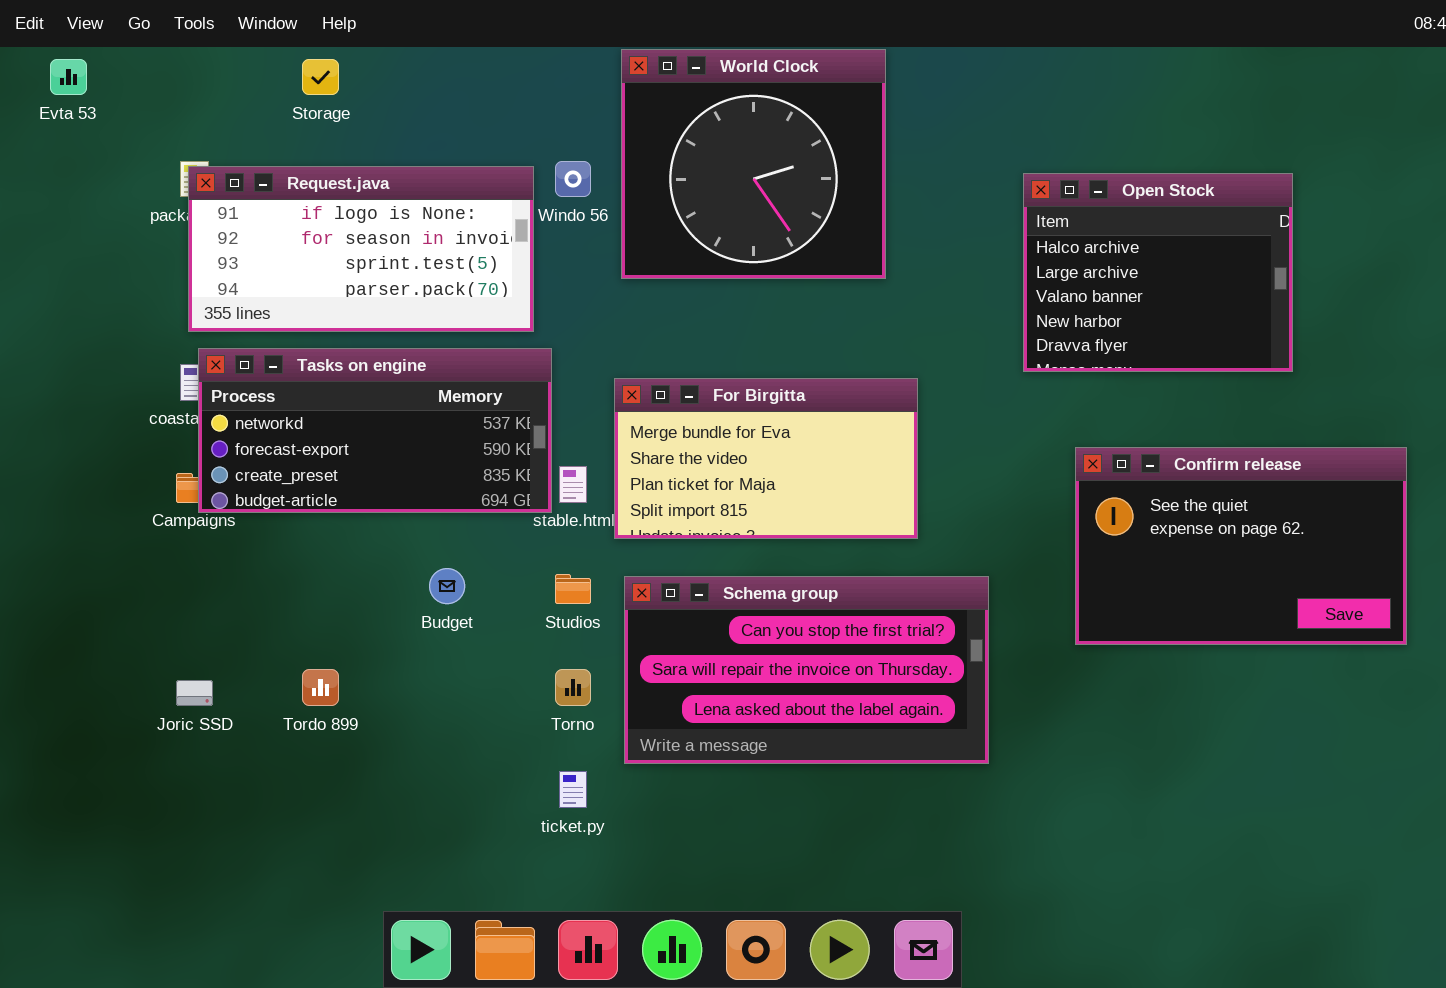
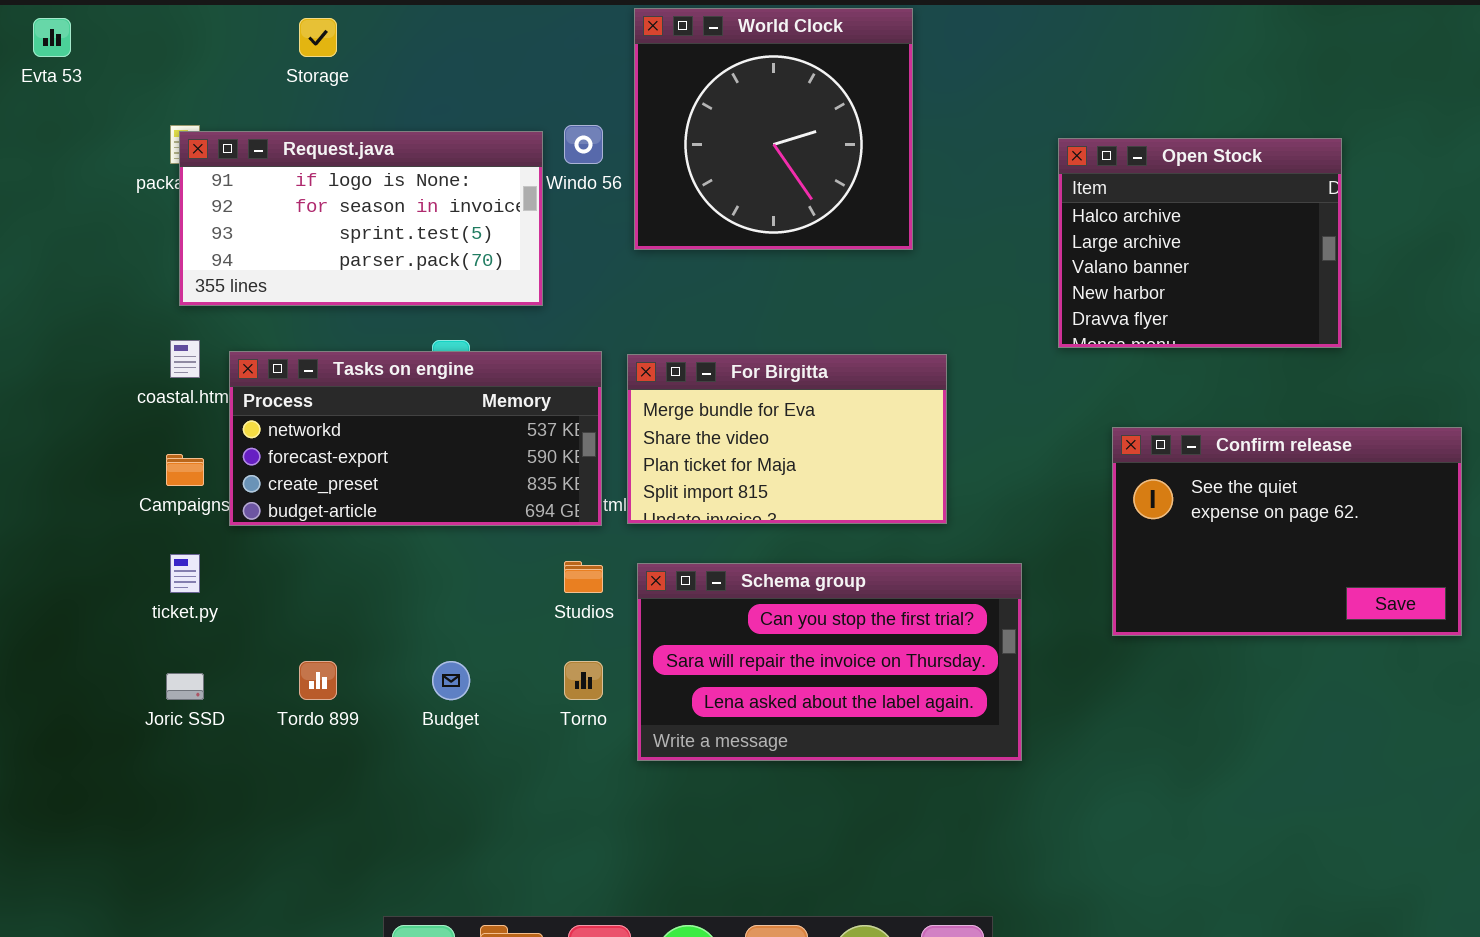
Tasks on engine: [198,348,552,513] -> [229,351,602,526], moved
Budget: [429,568,465,604] -> [432,661,470,700], moved
ticket.py: [559,771,587,808] -> [170,554,200,593], moved

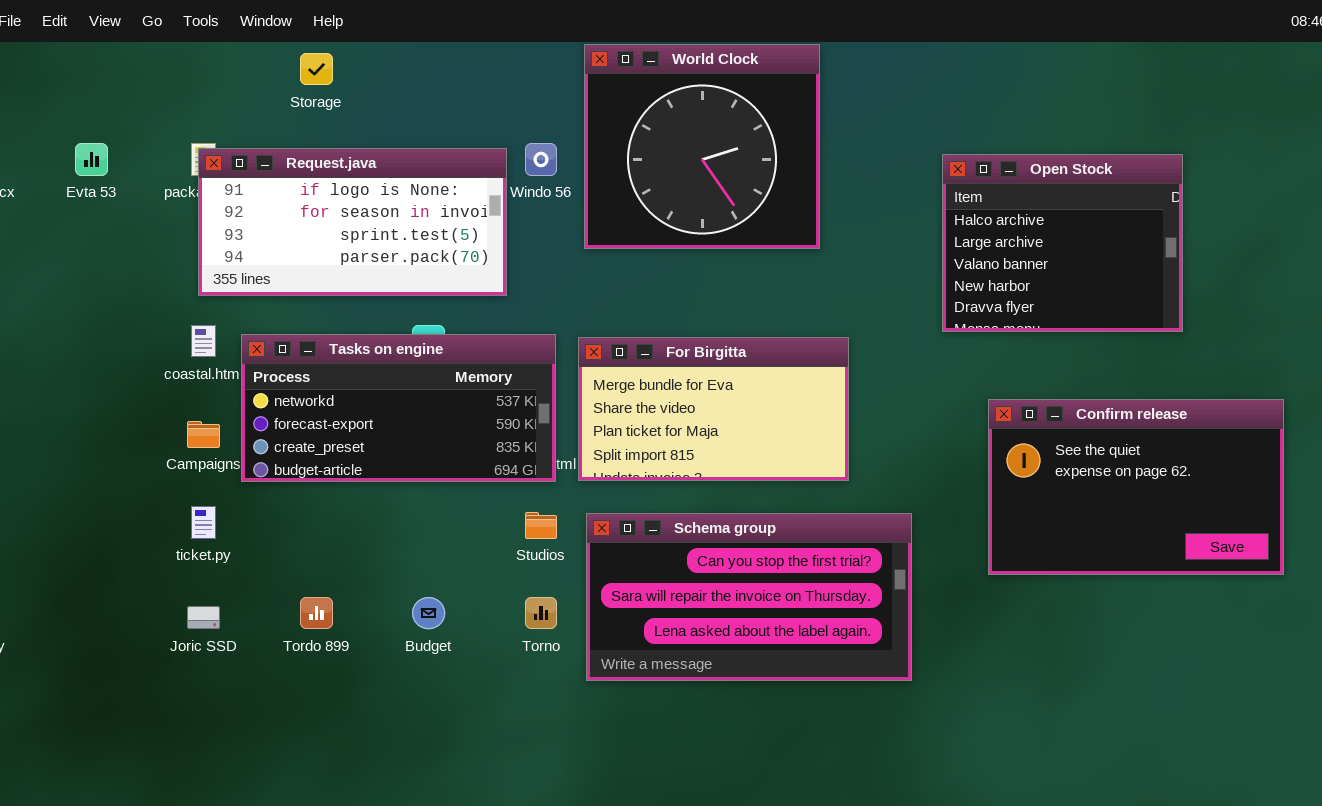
Evta 53: [33,18,71,57] -> [75,143,108,176], moved

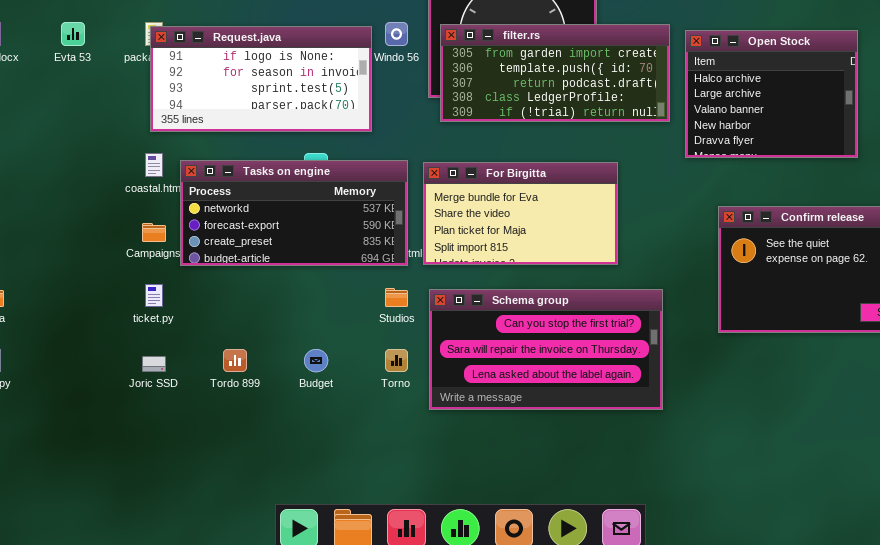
filter.rs: none -> [440,24,670,122], opened

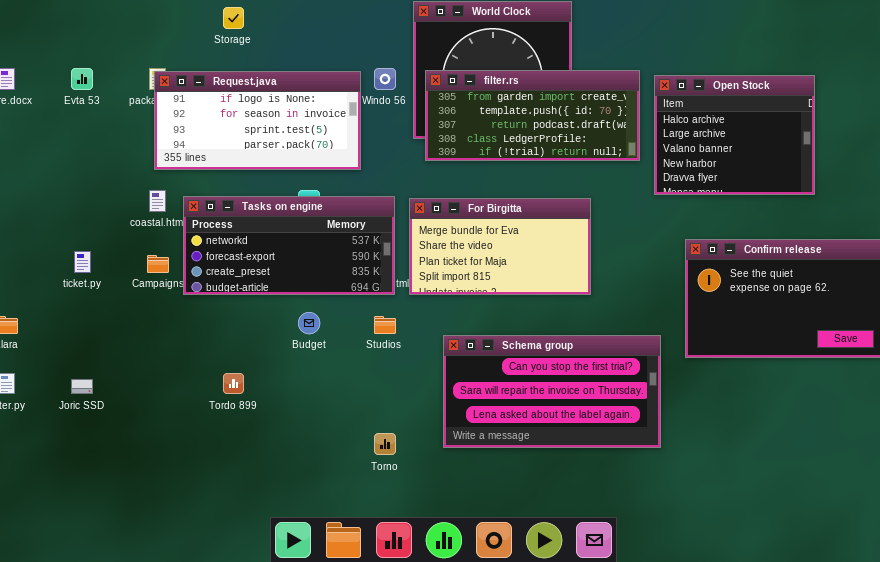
ticket.py: [145,284,163,307] -> [74,251,91,273], moved
Schema group: [429,289,663,410] -> [443,335,661,448], moved
Budget: [304,349,328,372] -> [298,312,320,334], moved
Torno: [385,349,408,372] -> [374,433,396,455], moved
Joric SSD: [142,356,166,372] -> [71,379,93,394], moved

